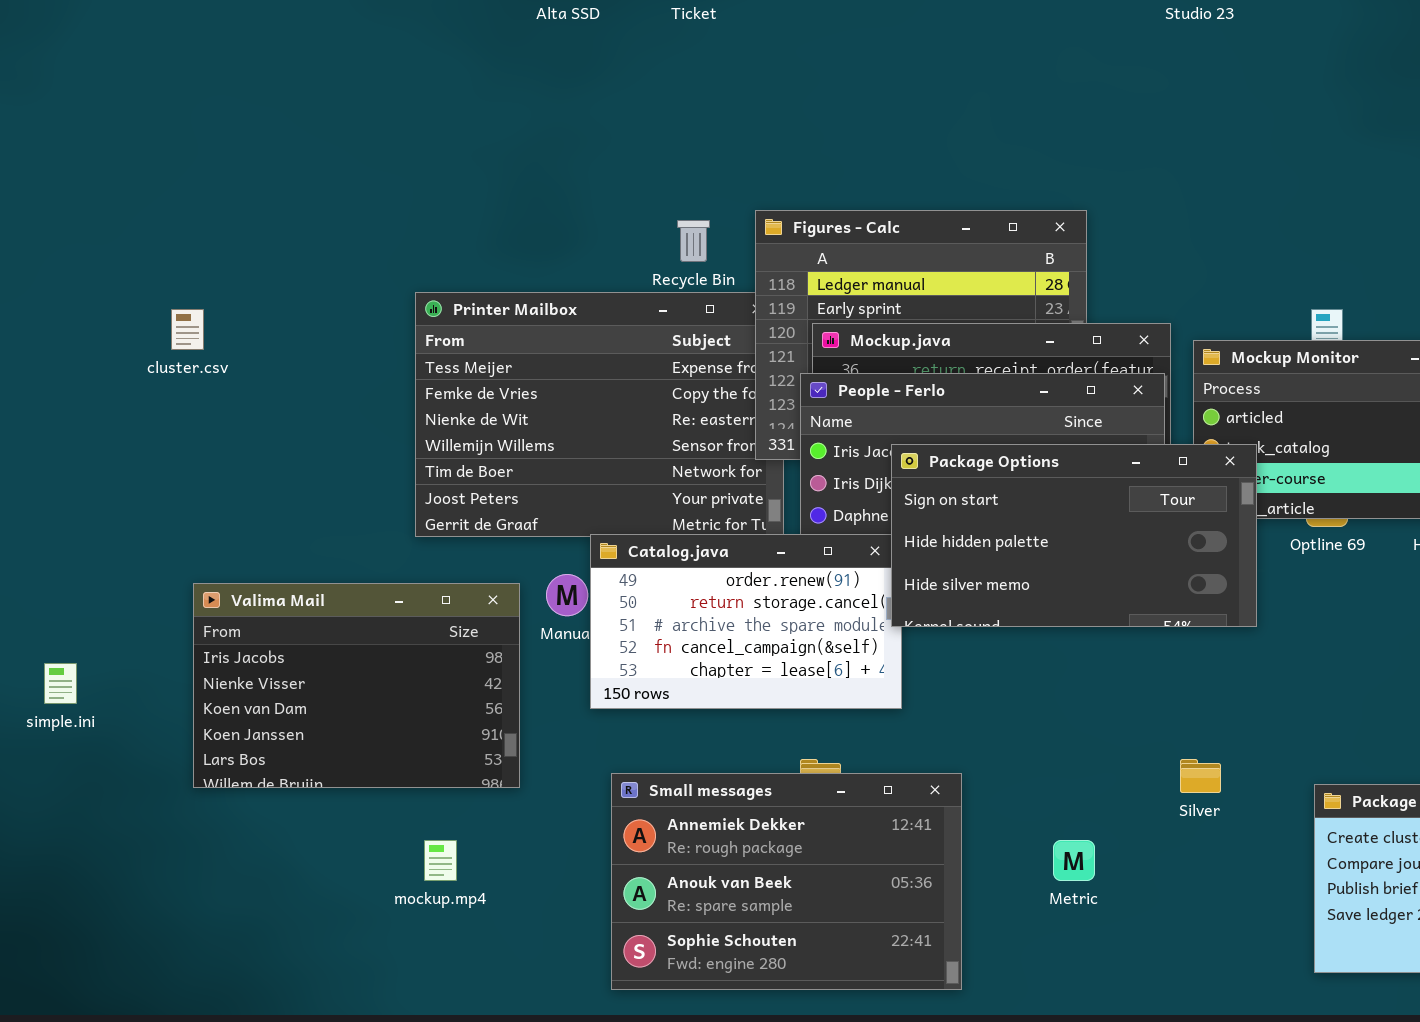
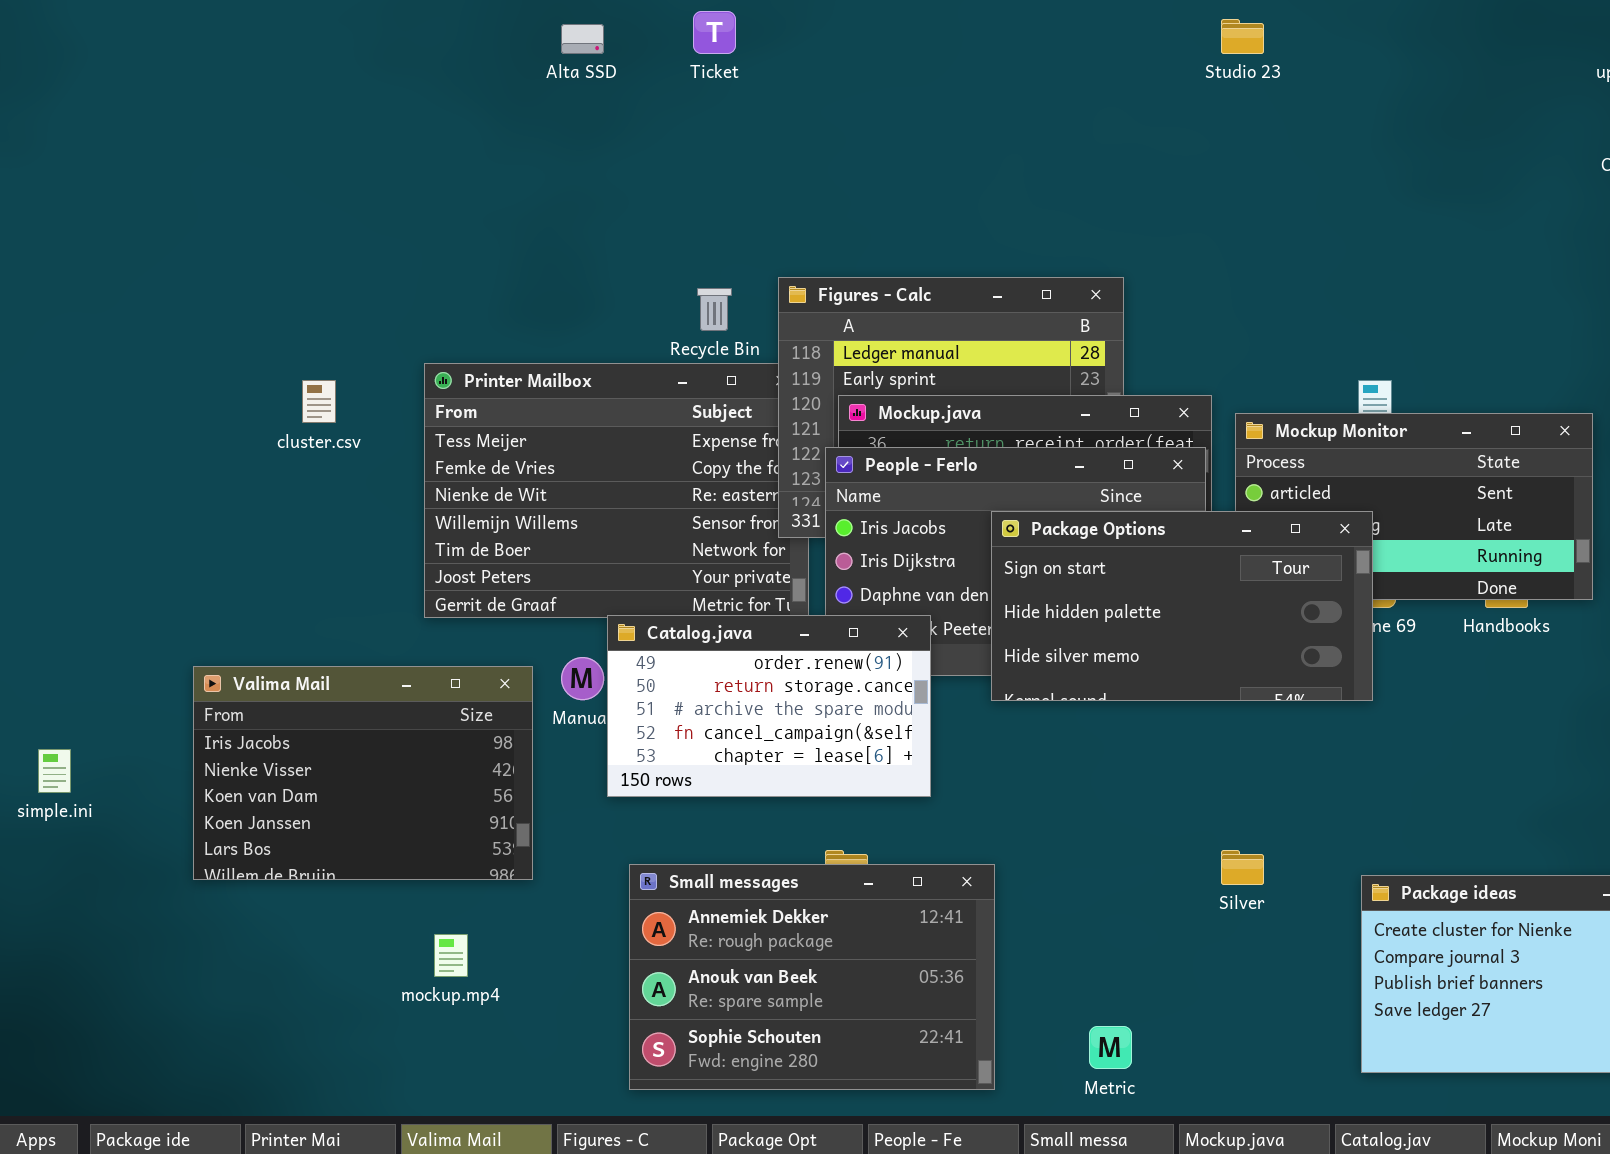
cluster.csv: [171,309,204,350] -> [302,380,336,423], moved
Package Options: [891,444,1257,627] -> [991,511,1373,701], moved
Metric: [1053,840,1095,881] -> [1089,1026,1132,1069], moved

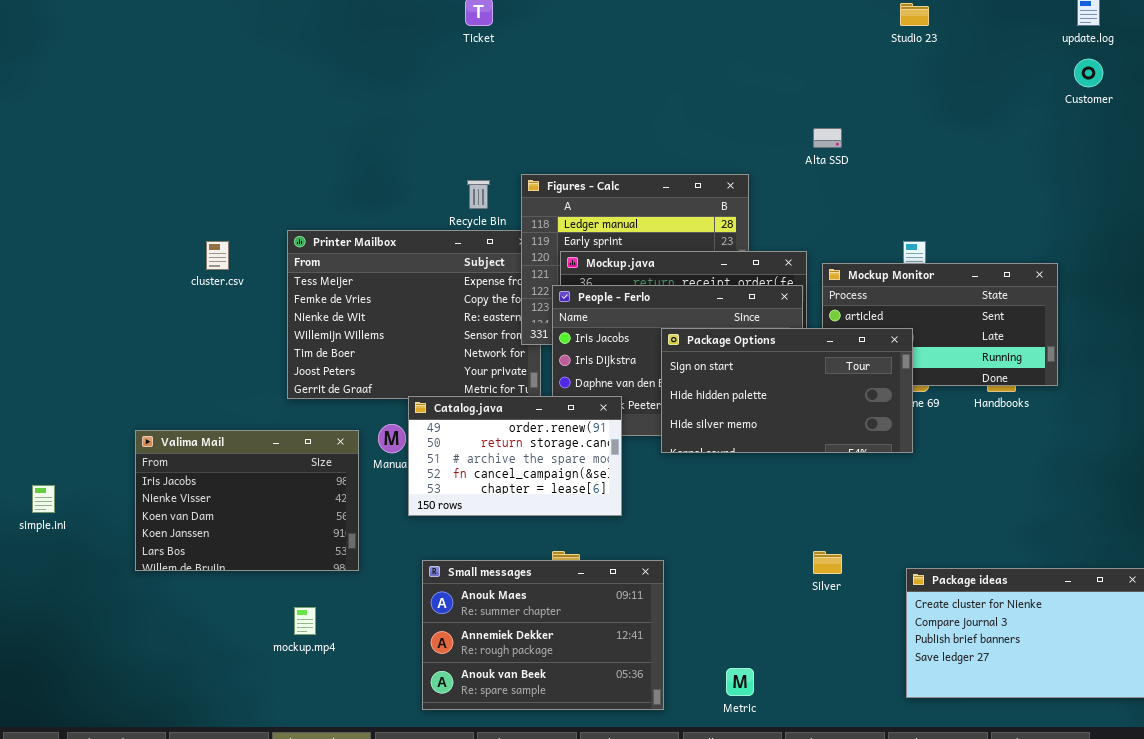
Studio 23: [1221,19,1264,54] -> [900,3,929,26], moved
Alta SSD: [561,24,604,54] -> [813,128,842,148], moved
Small messages: [629,864,995,1090] -> [422,560,664,710], scrolled up 1 row

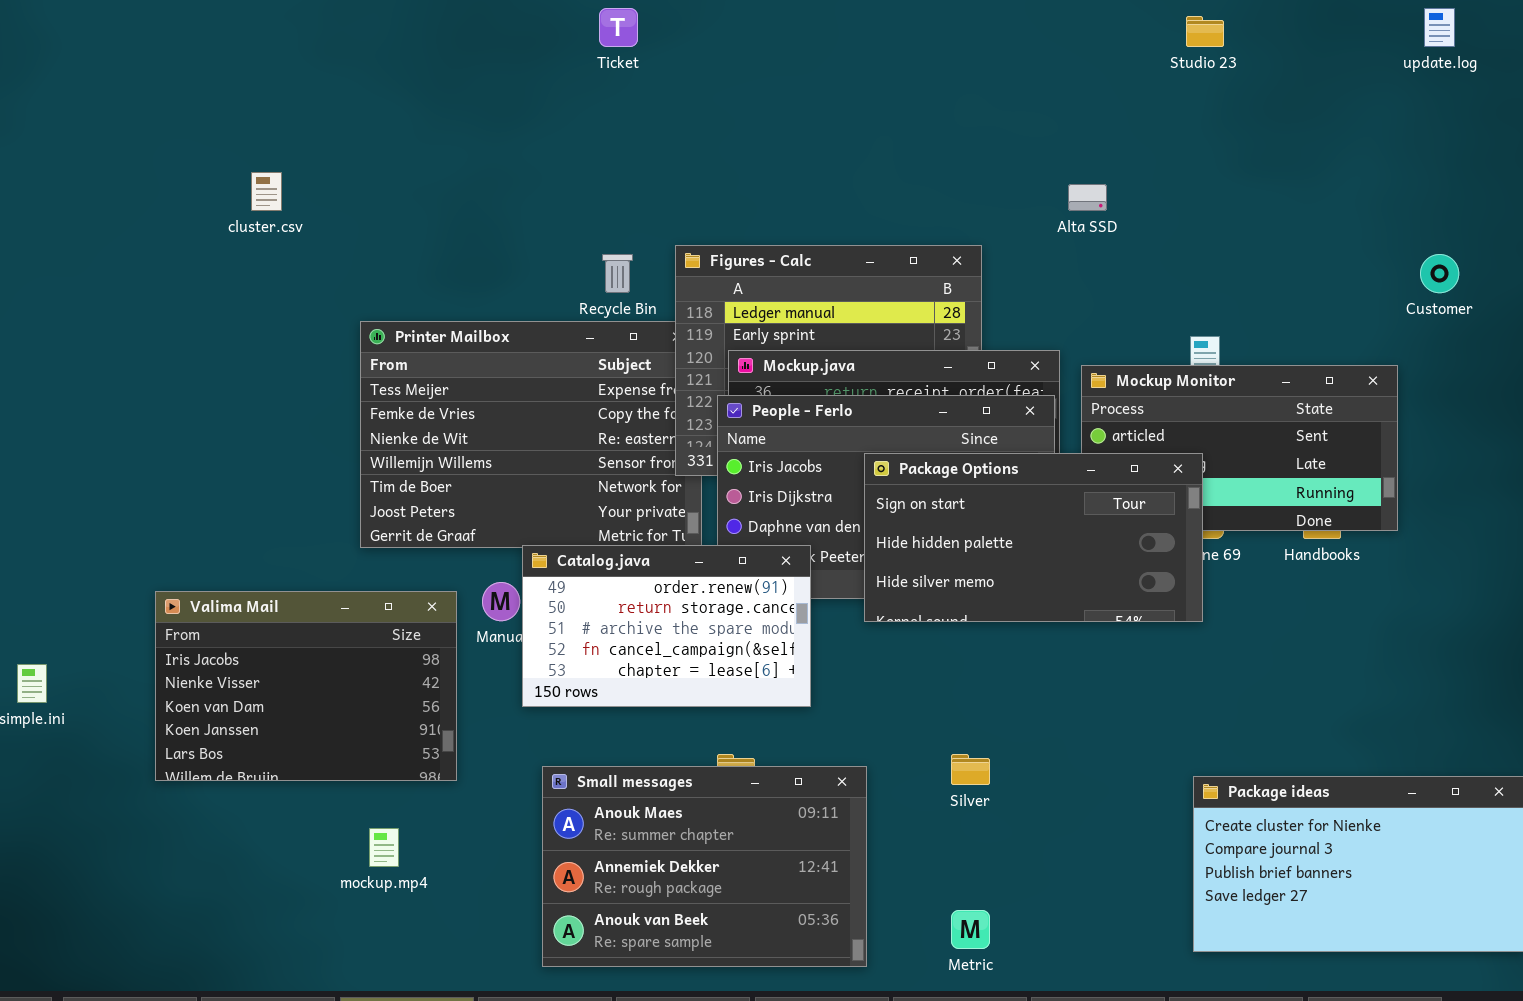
Customer: [1074,59,1103,87] -> [1420,254,1459,293], moved
cluster.csv: [206,241,229,270] -> [251,172,282,211], moved
Silver: [813,551,842,574] -> [951,754,990,785], moved

